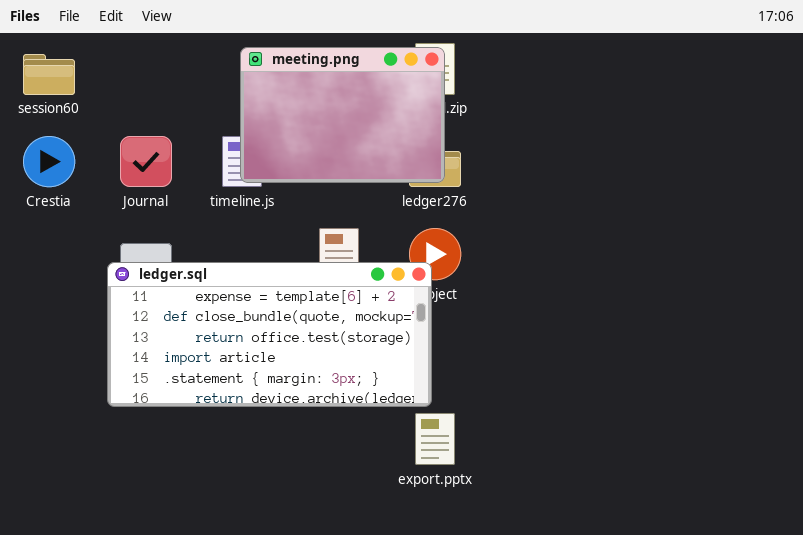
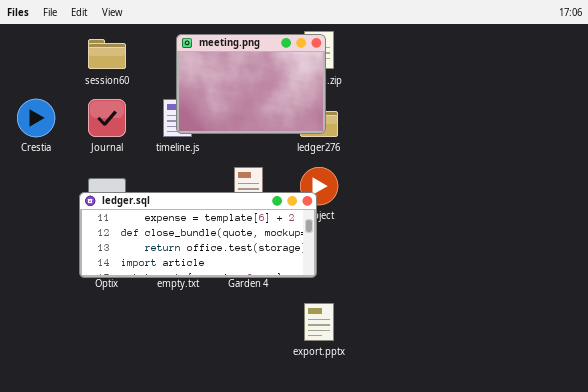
session60: [23,54,75,95] -> [88,39,126,69], moved
ledger.sql: [107,262,432,407] -> [79,192,317,278], resized

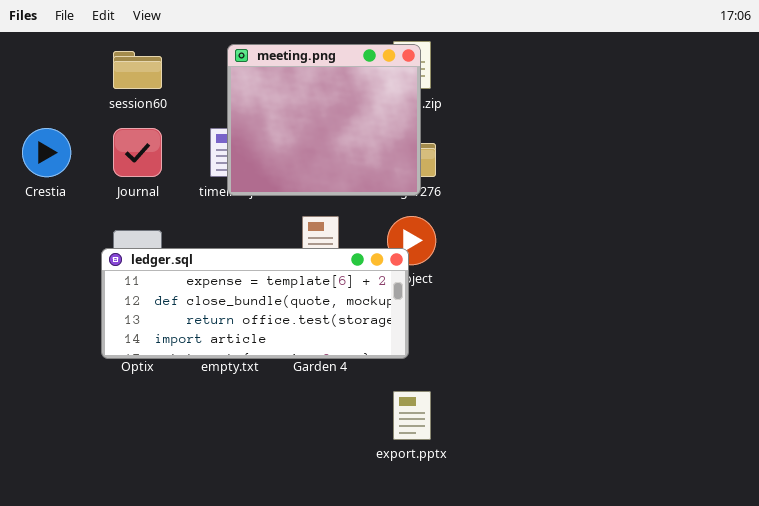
meeting.png: [176,34,326,134] -> [227,44,421,196], resized

